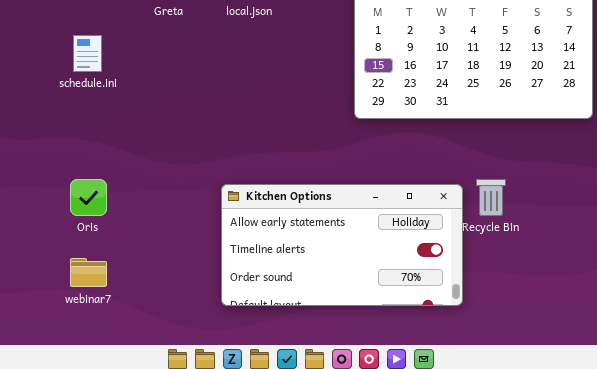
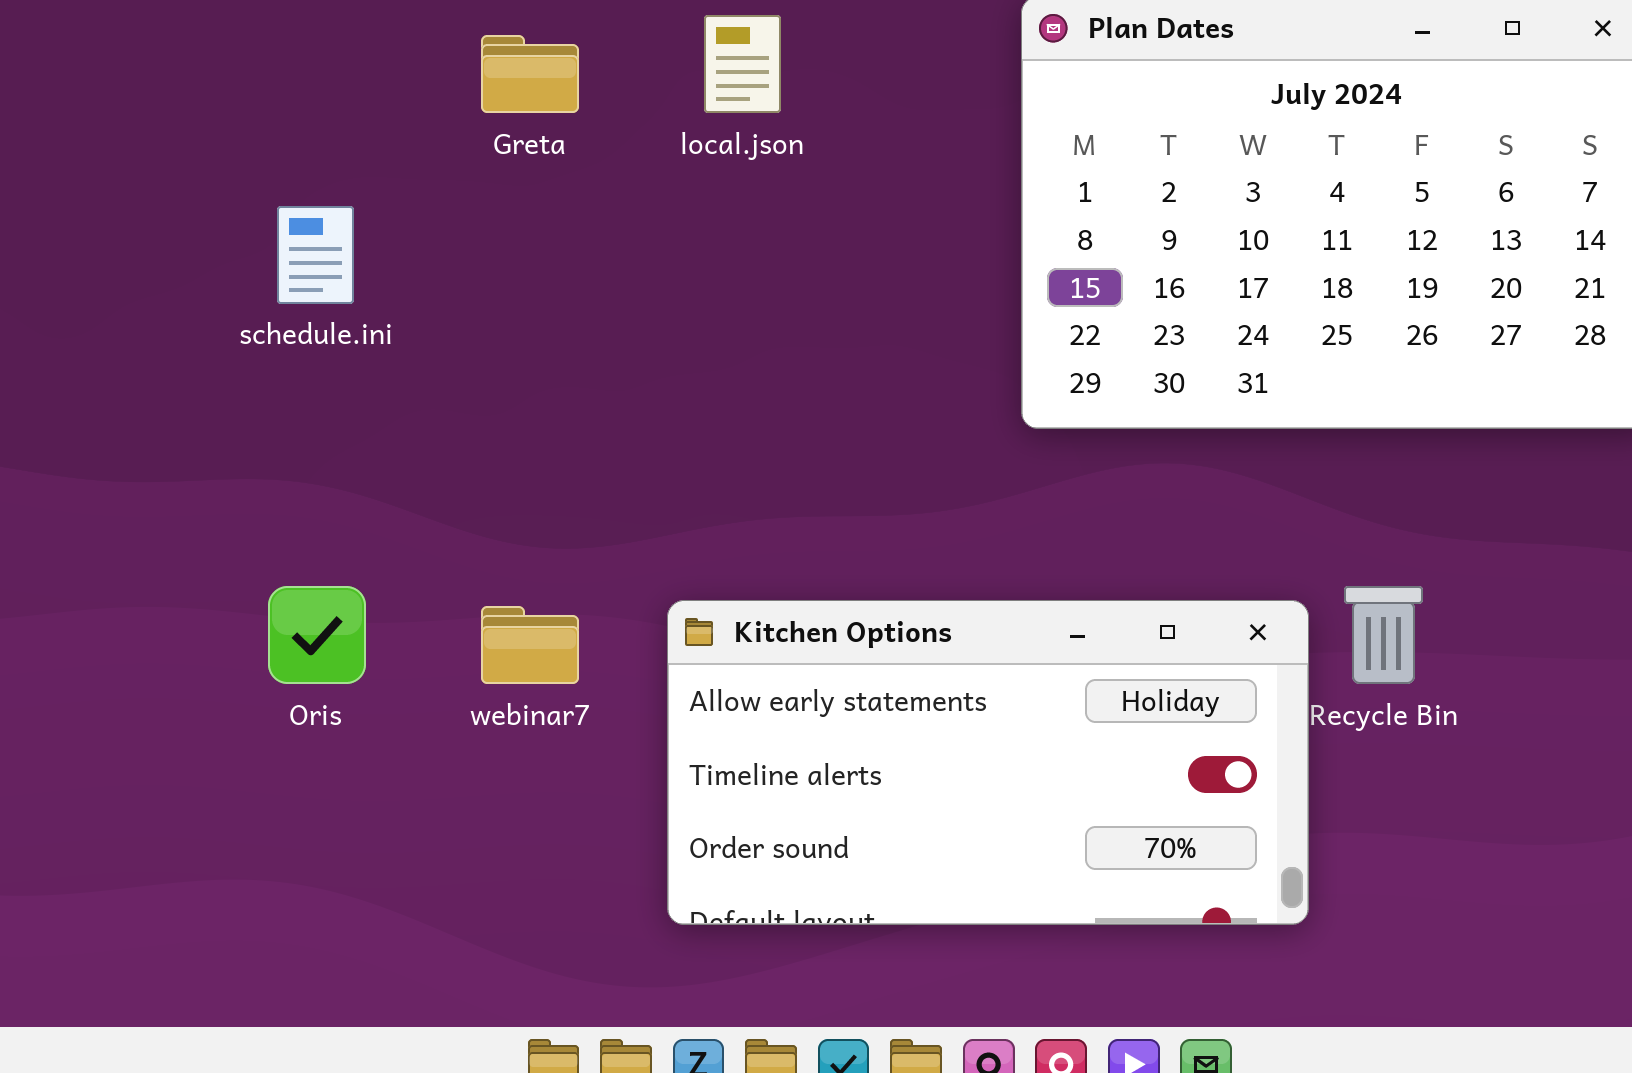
webinar7: [70,258,107,287] -> [481,606,579,684], moved

